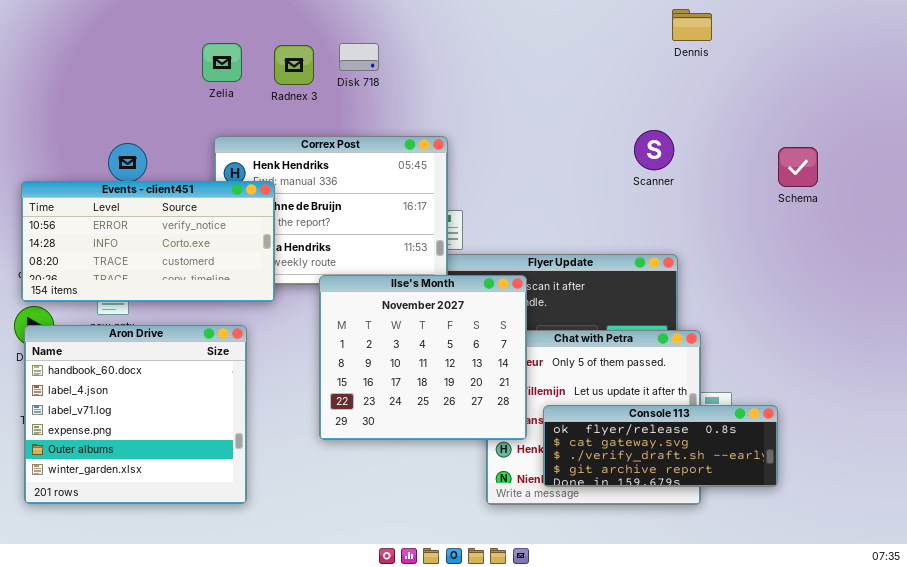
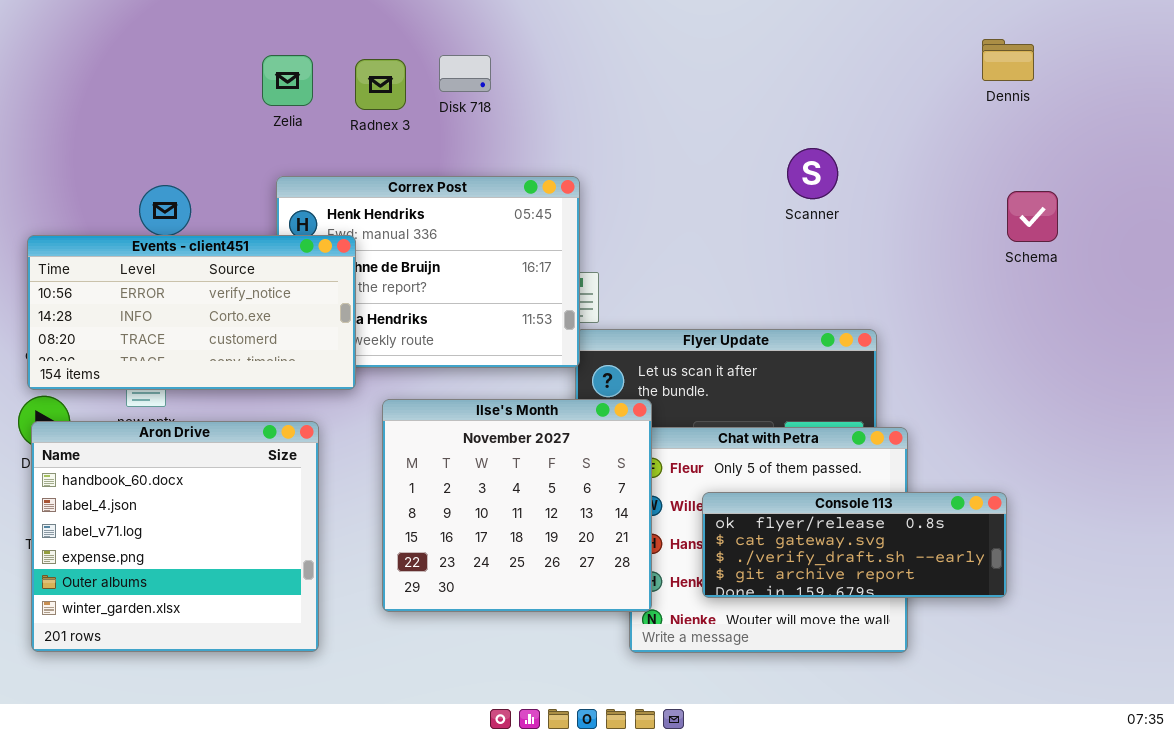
Dennis: [672,9,712,41] -> [982,39,1034,81], moved
Scanner: [634,130,674,170] -> [787,148,838,199], moved
Ilse's Month: [319,275,527,440] -> [382,399,652,612], moved
Console 113: [543,405,778,487] -> [702,492,1007,598], moved

